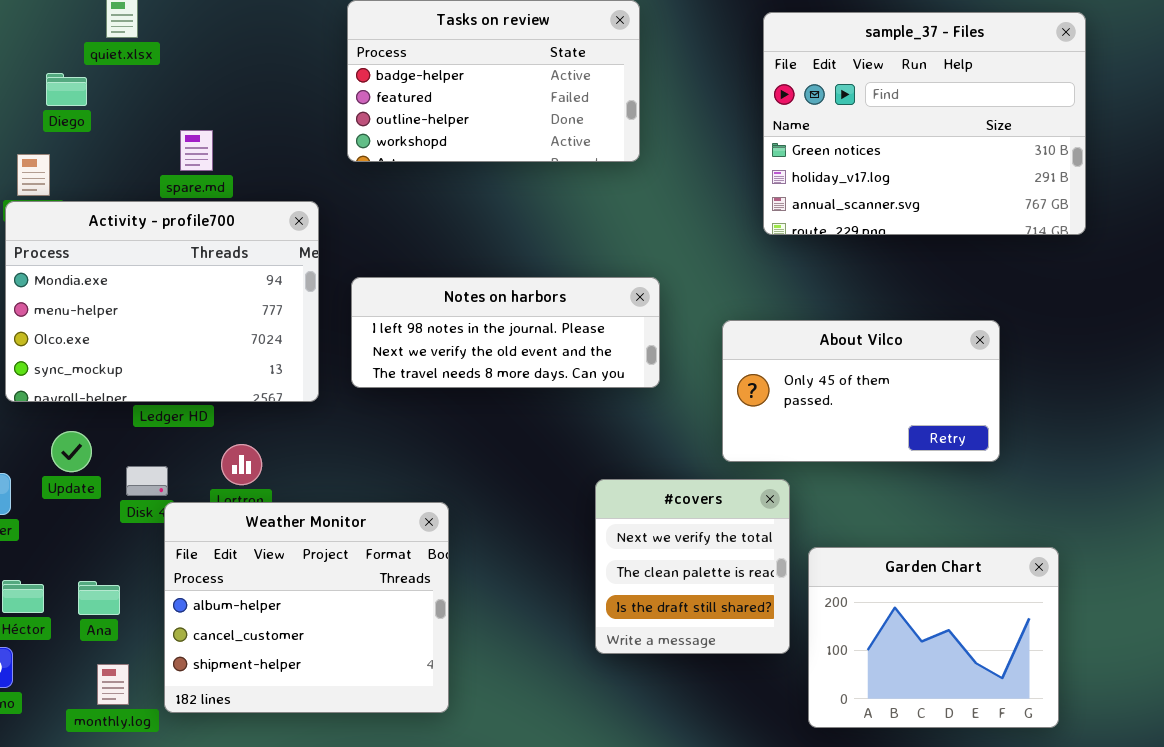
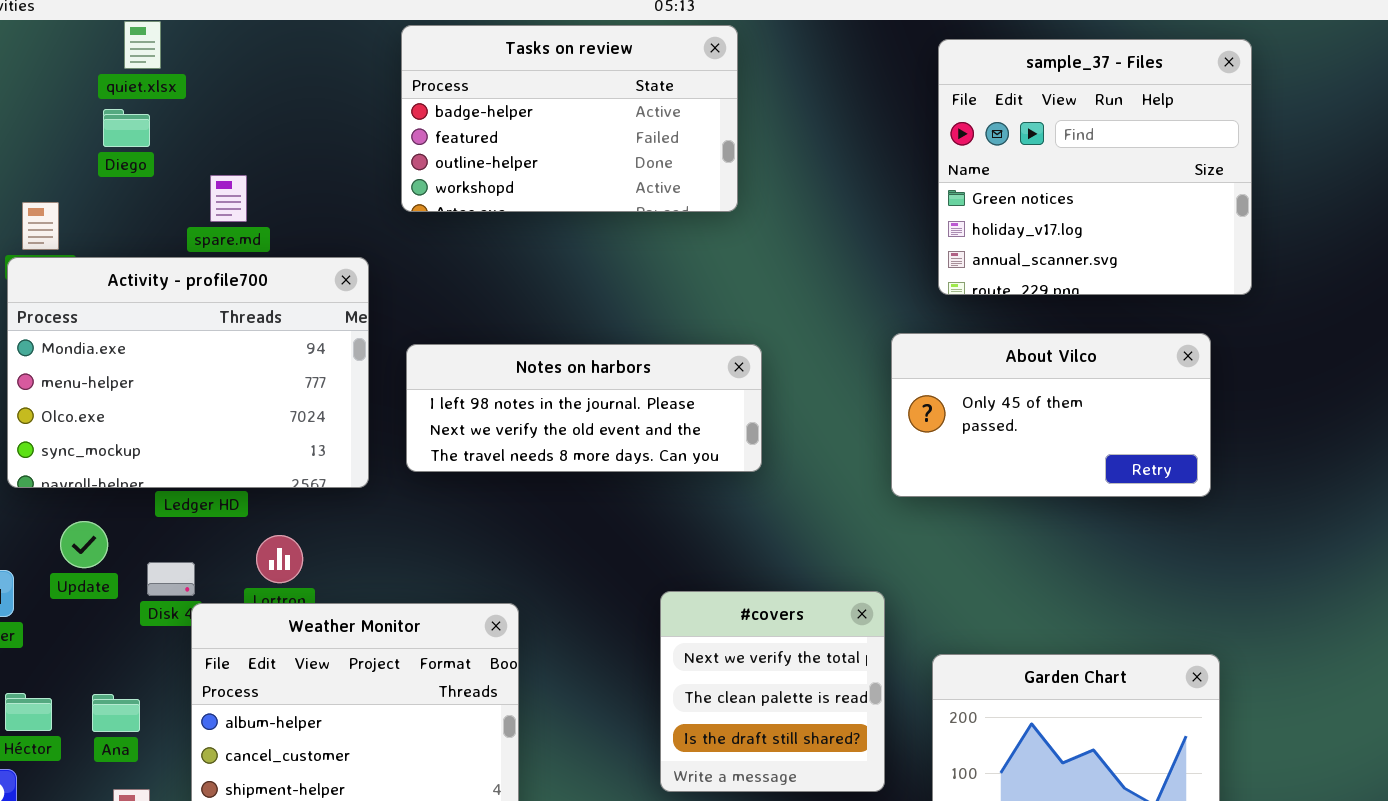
sample_37 - Files: [763,12,1086,235] -> [938,39,1252,295], resized
Diego: [46,73,87,106] -> [103,109,150,147], moved
About Vilco: [722,320,1000,462] -> [891,333,1211,497], moved
#covers: [595,479,790,654] -> [660,591,885,792], moved

